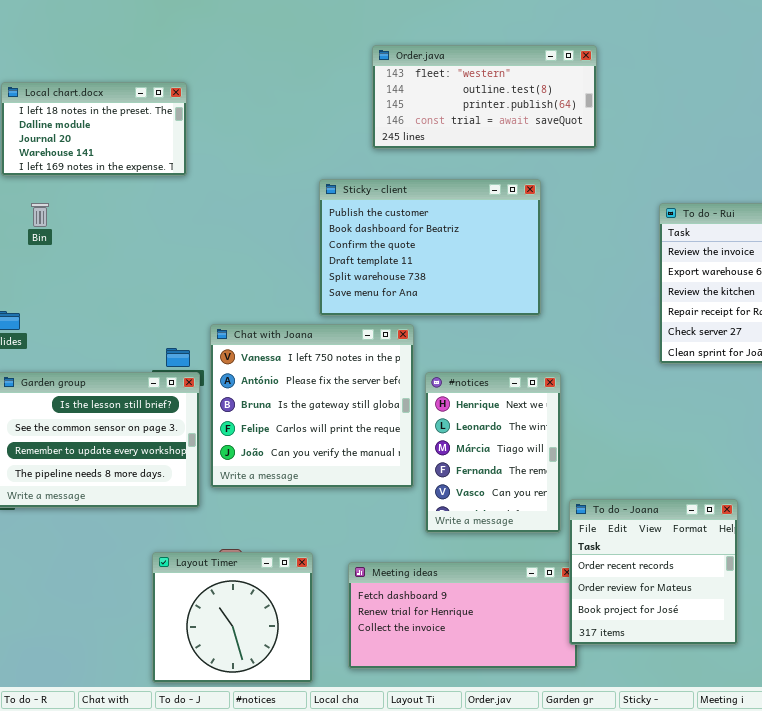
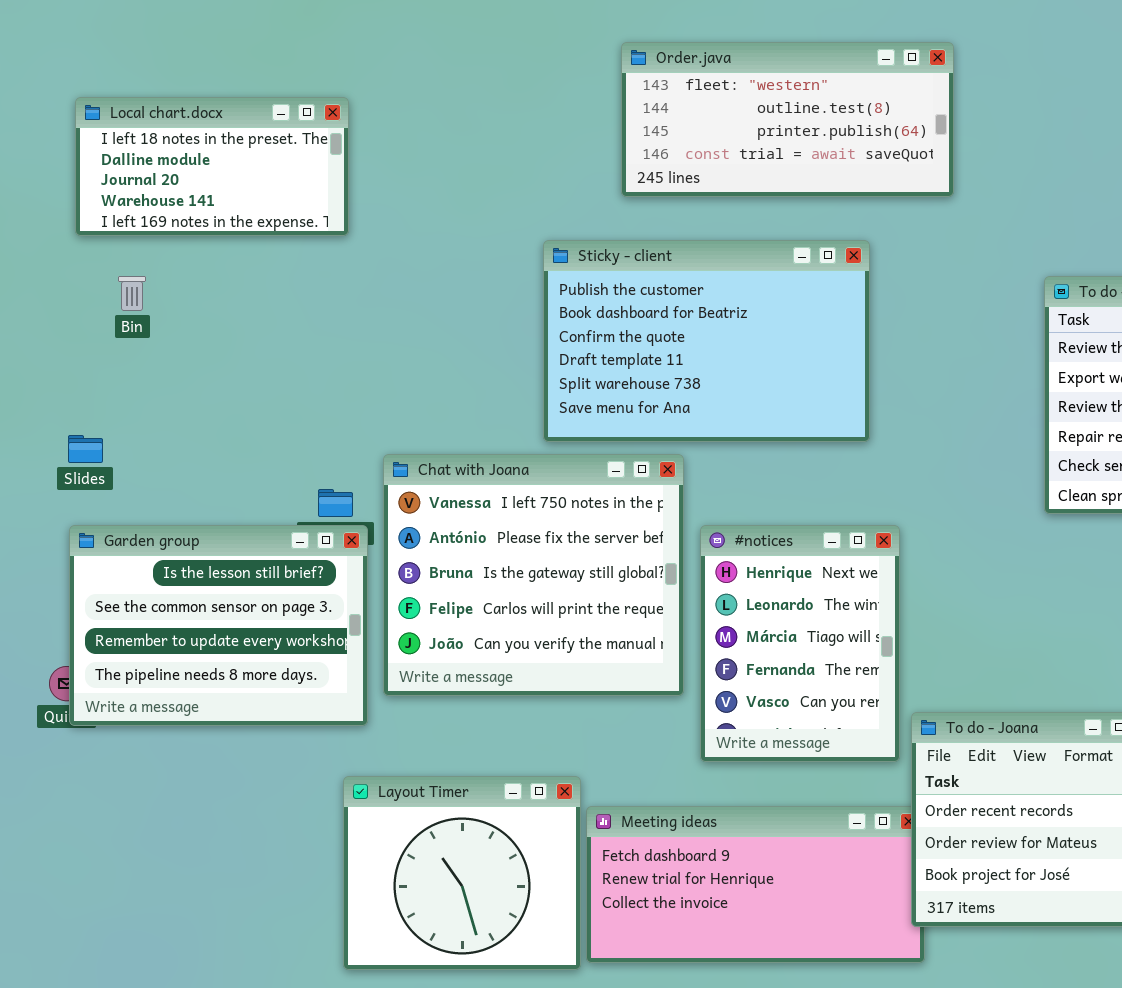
Layout Timer: [152,552,313,683] -> [343,776,581,970], moved

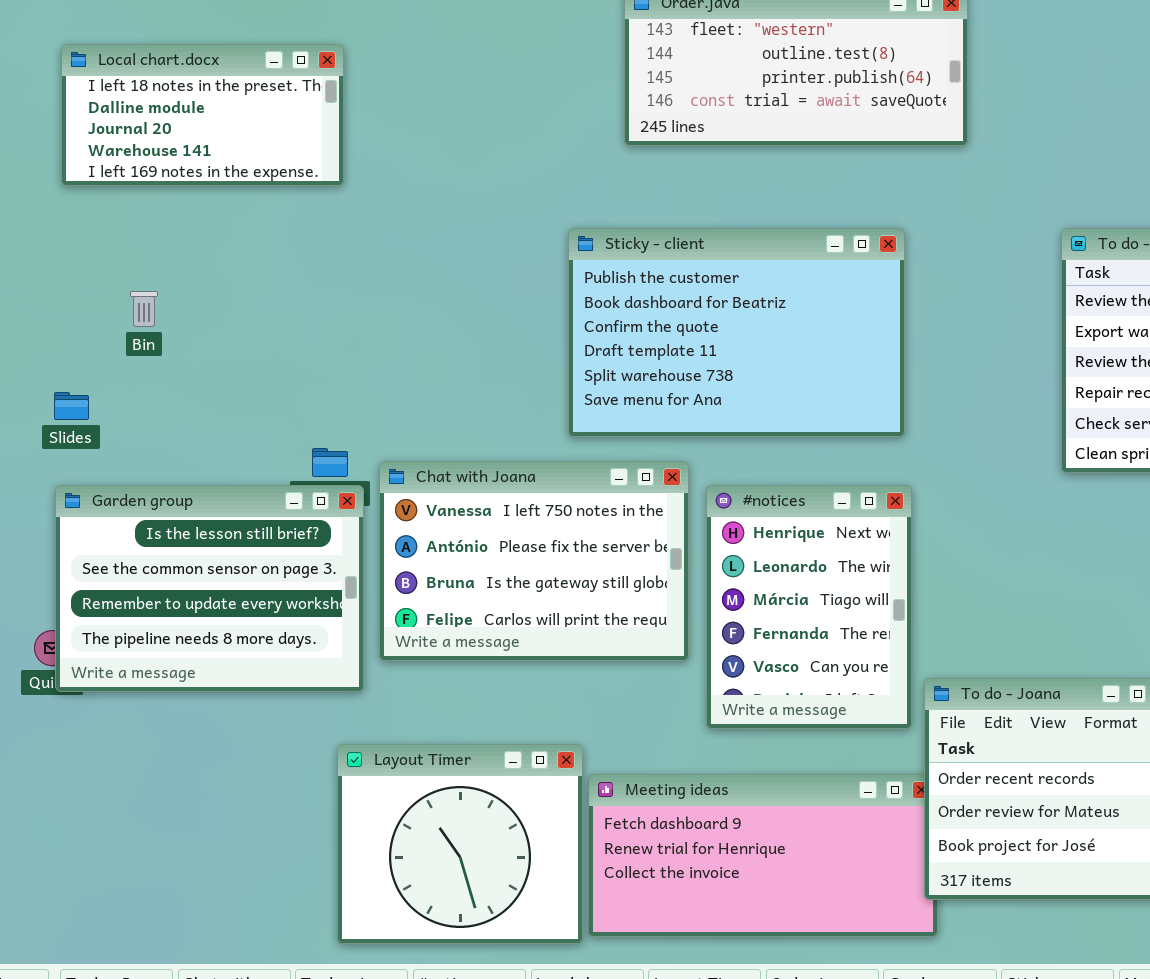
Sticky - client: [543,240,870,442] -> [568,228,905,437], moved
Bin: [118,276,146,311] -> [130,291,158,327], moved
Chat with Joana: [383,454,684,696] -> [379,461,689,661], resized

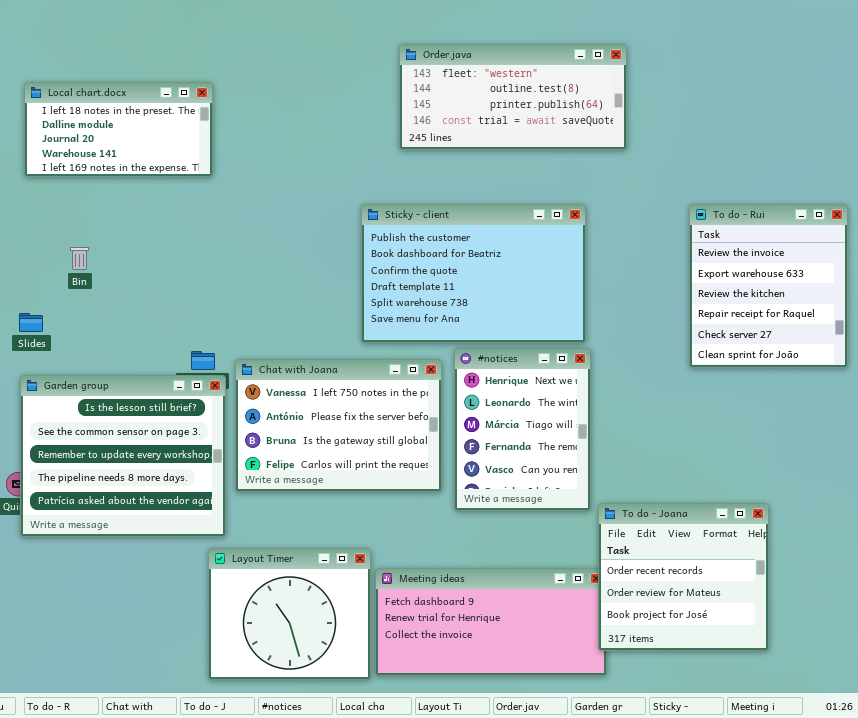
Garden group: [55,485,364,692] -> [20,375,226,537], resized
#notices: [706,485,912,729] -> [454,348,591,511], moved

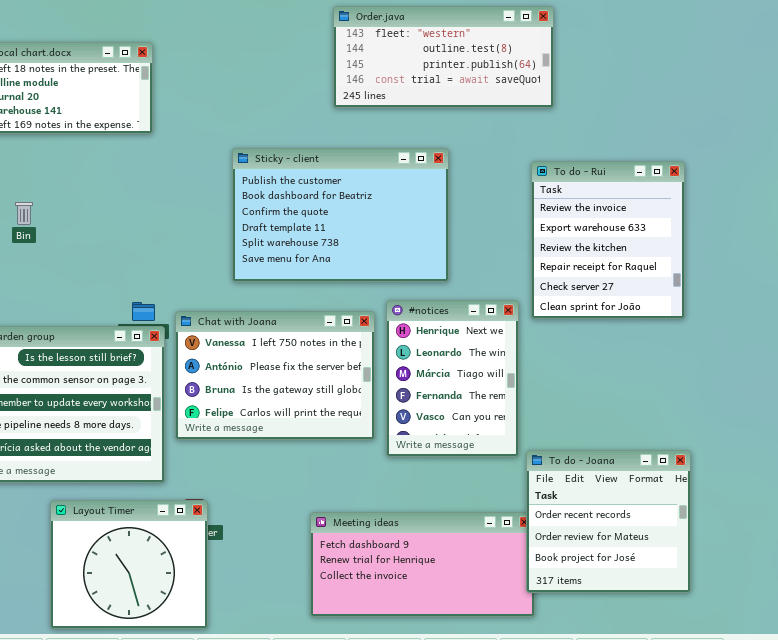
Sticky - client: [361,204,586,343] -> [232,148,449,282], moved
To do - Rui: [689,204,848,368] -> [531,161,685,319], moved
Layout Timer: [208,548,371,680] -> [50,500,208,629], moved

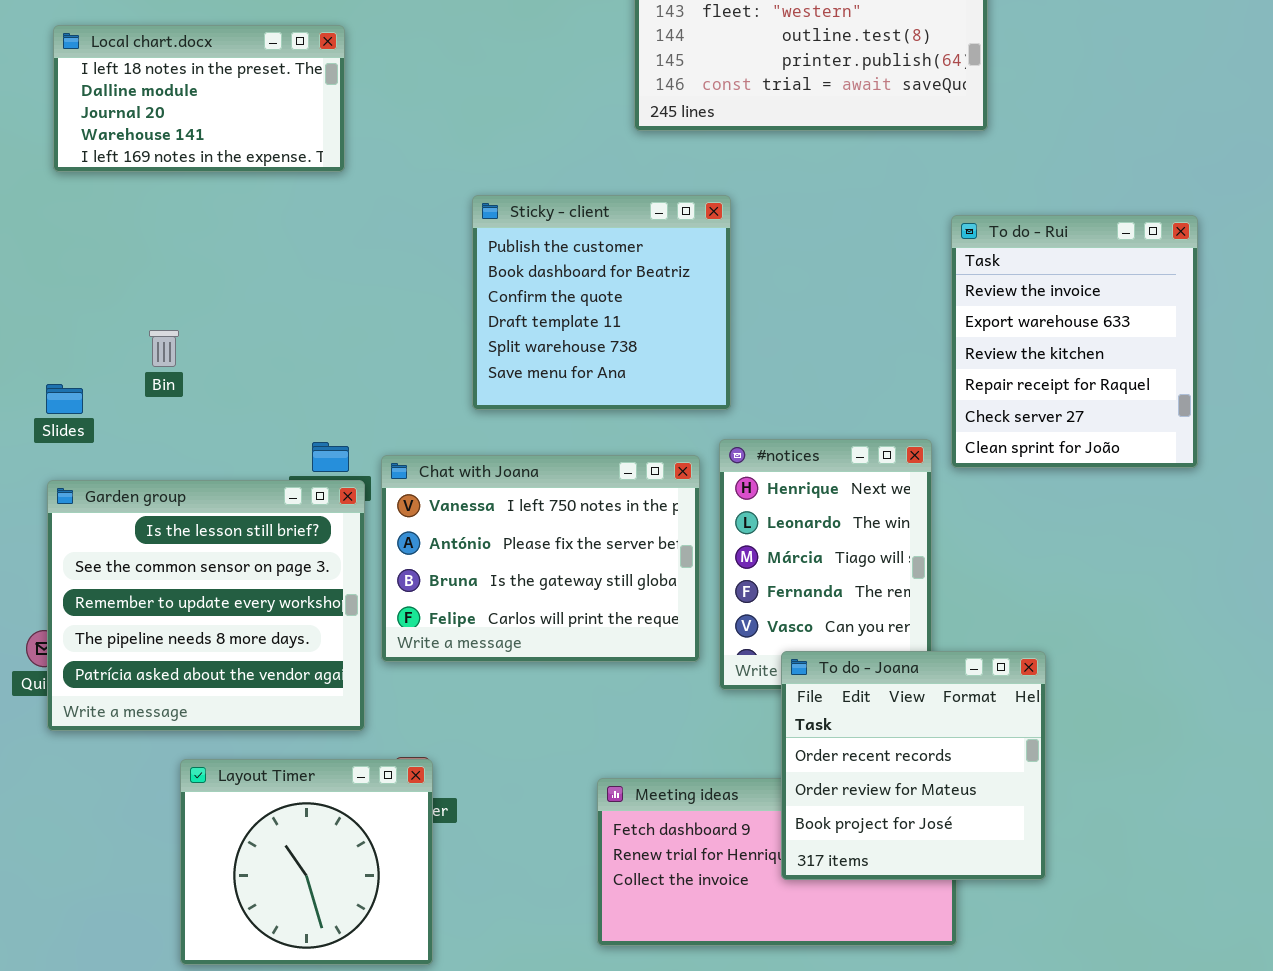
Sticky - client: [232,148,449,282] -> [472,195,731,410], resized
Bin: [15,202,33,225] -> [149,330,179,367], moved
To do - Joana: [526,450,691,593] -> [781,651,1046,880], moved

